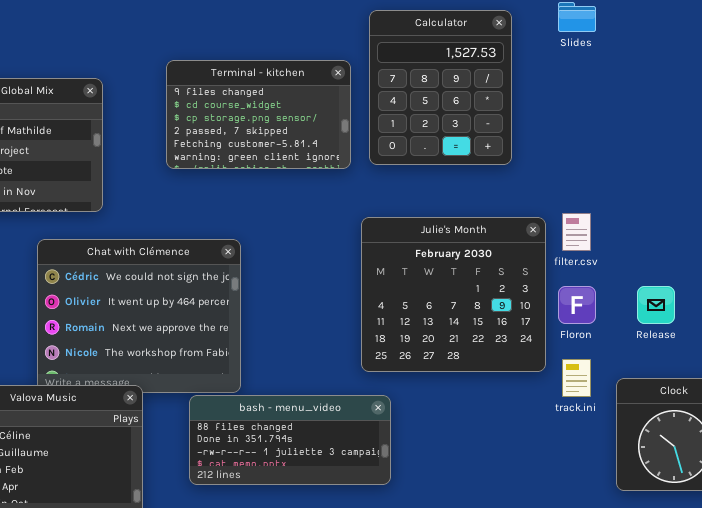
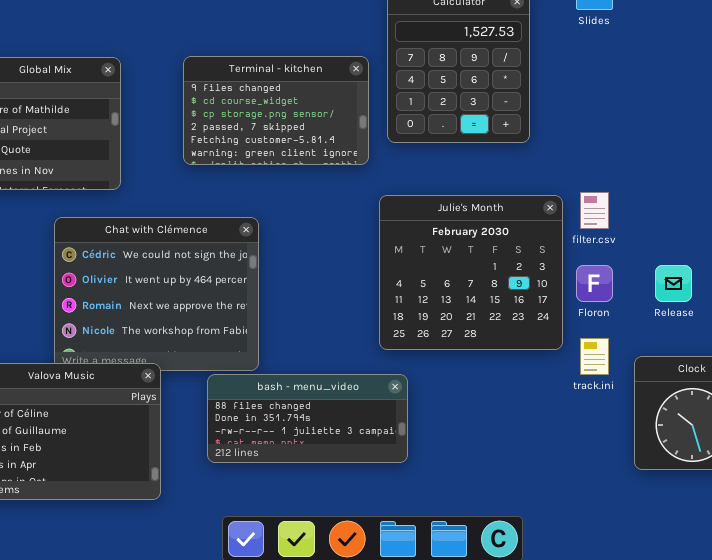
Terminal - kitchen: [166,60,351,169] -> [183,56,369,165], moved

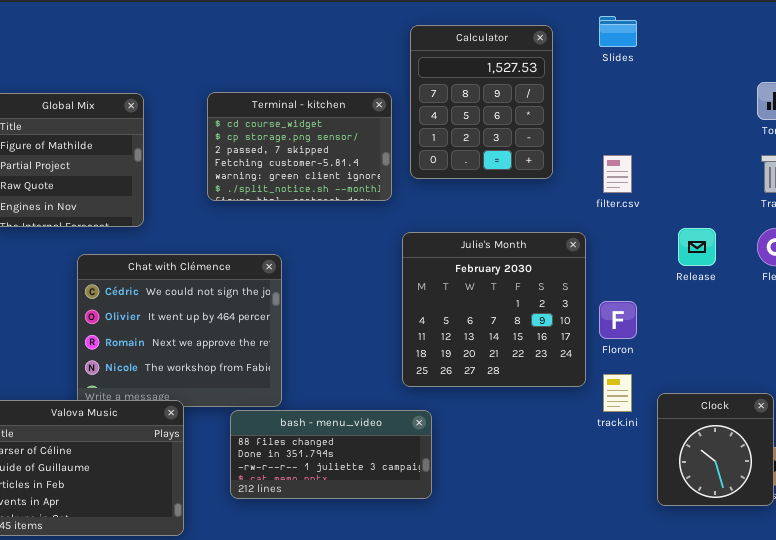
Terminal - kitchen: [183,56,369,165] -> [207,92,392,201], scrolled down 1 row
filter.csv: [580,192,609,229] -> [603,155,632,193], moved
Release: [655,265,692,302] -> [678,228,716,266], moved

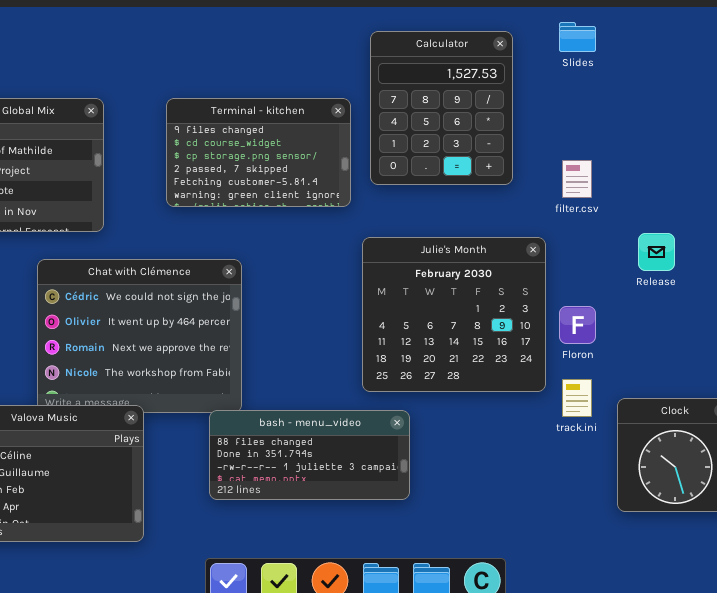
Terminal - kitchen: [207,92,392,201] -> [166,98,351,207], scrolled up 1 row
bash - menu_video: [230,410,432,499] -> [209,410,410,500], moved

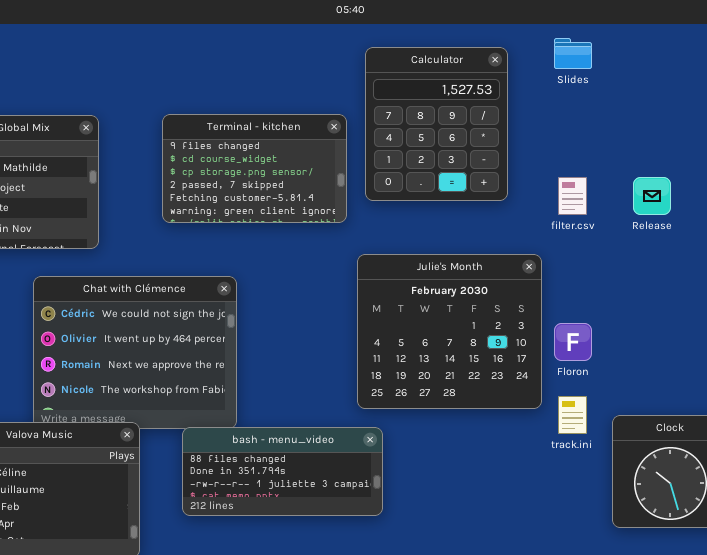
Release: [638,233,675,271] -> [633,177,671,215], moved
bash - menu_video: [209,410,410,500] -> [182,427,383,516], moved

